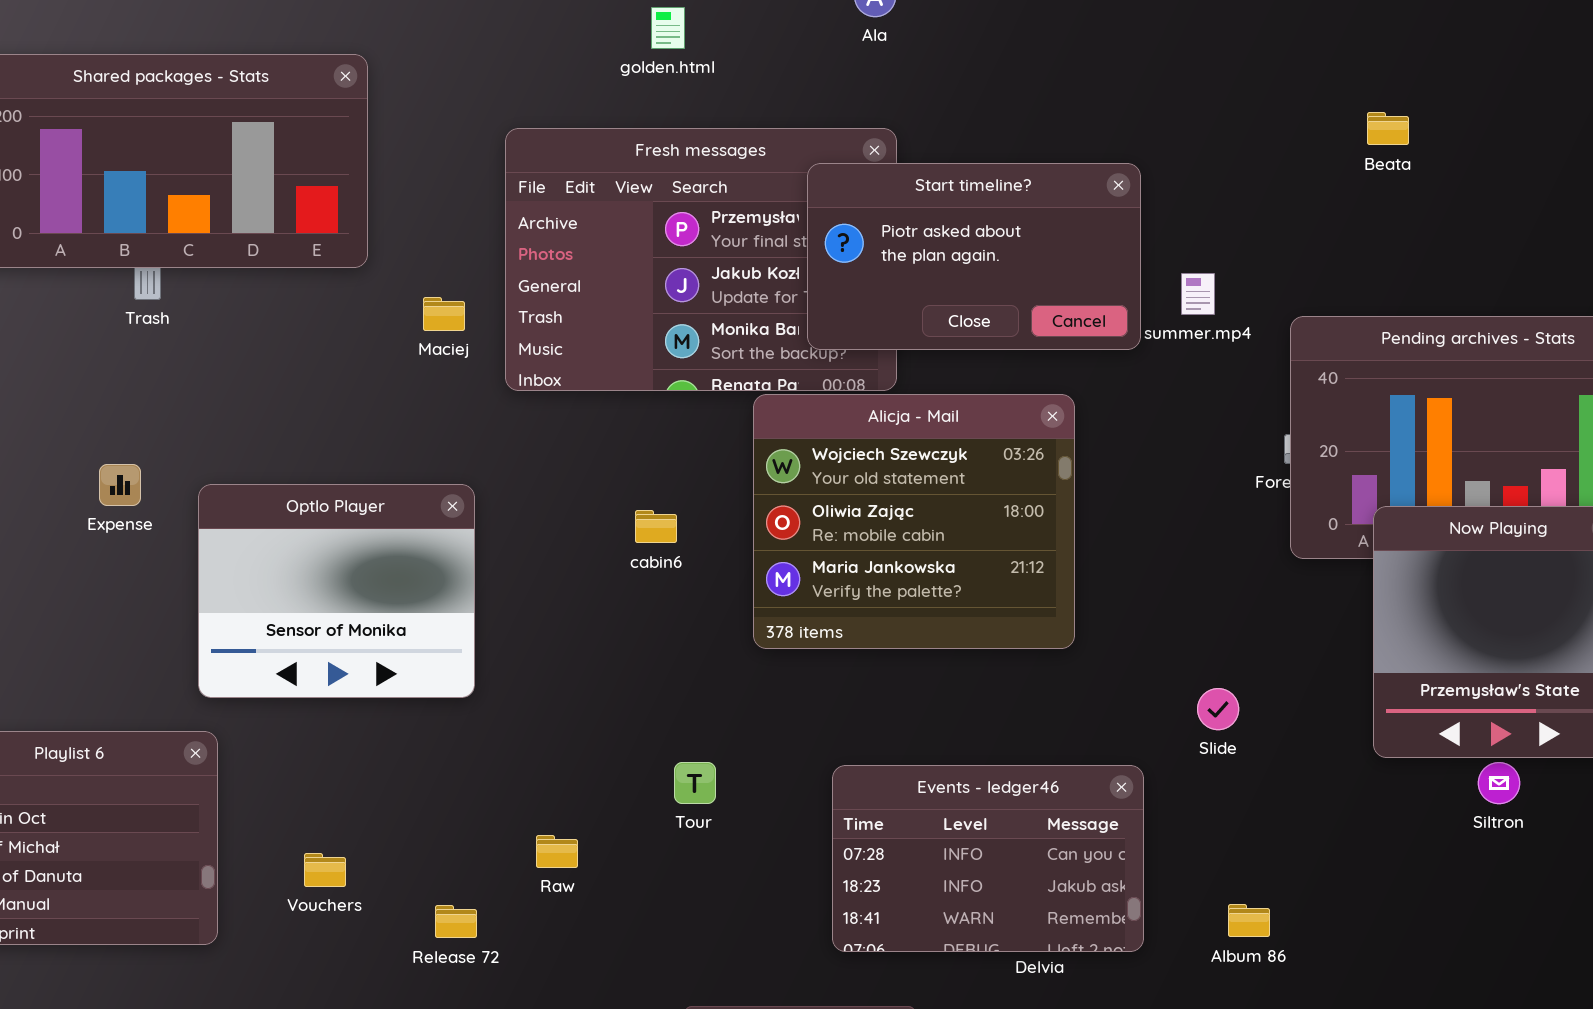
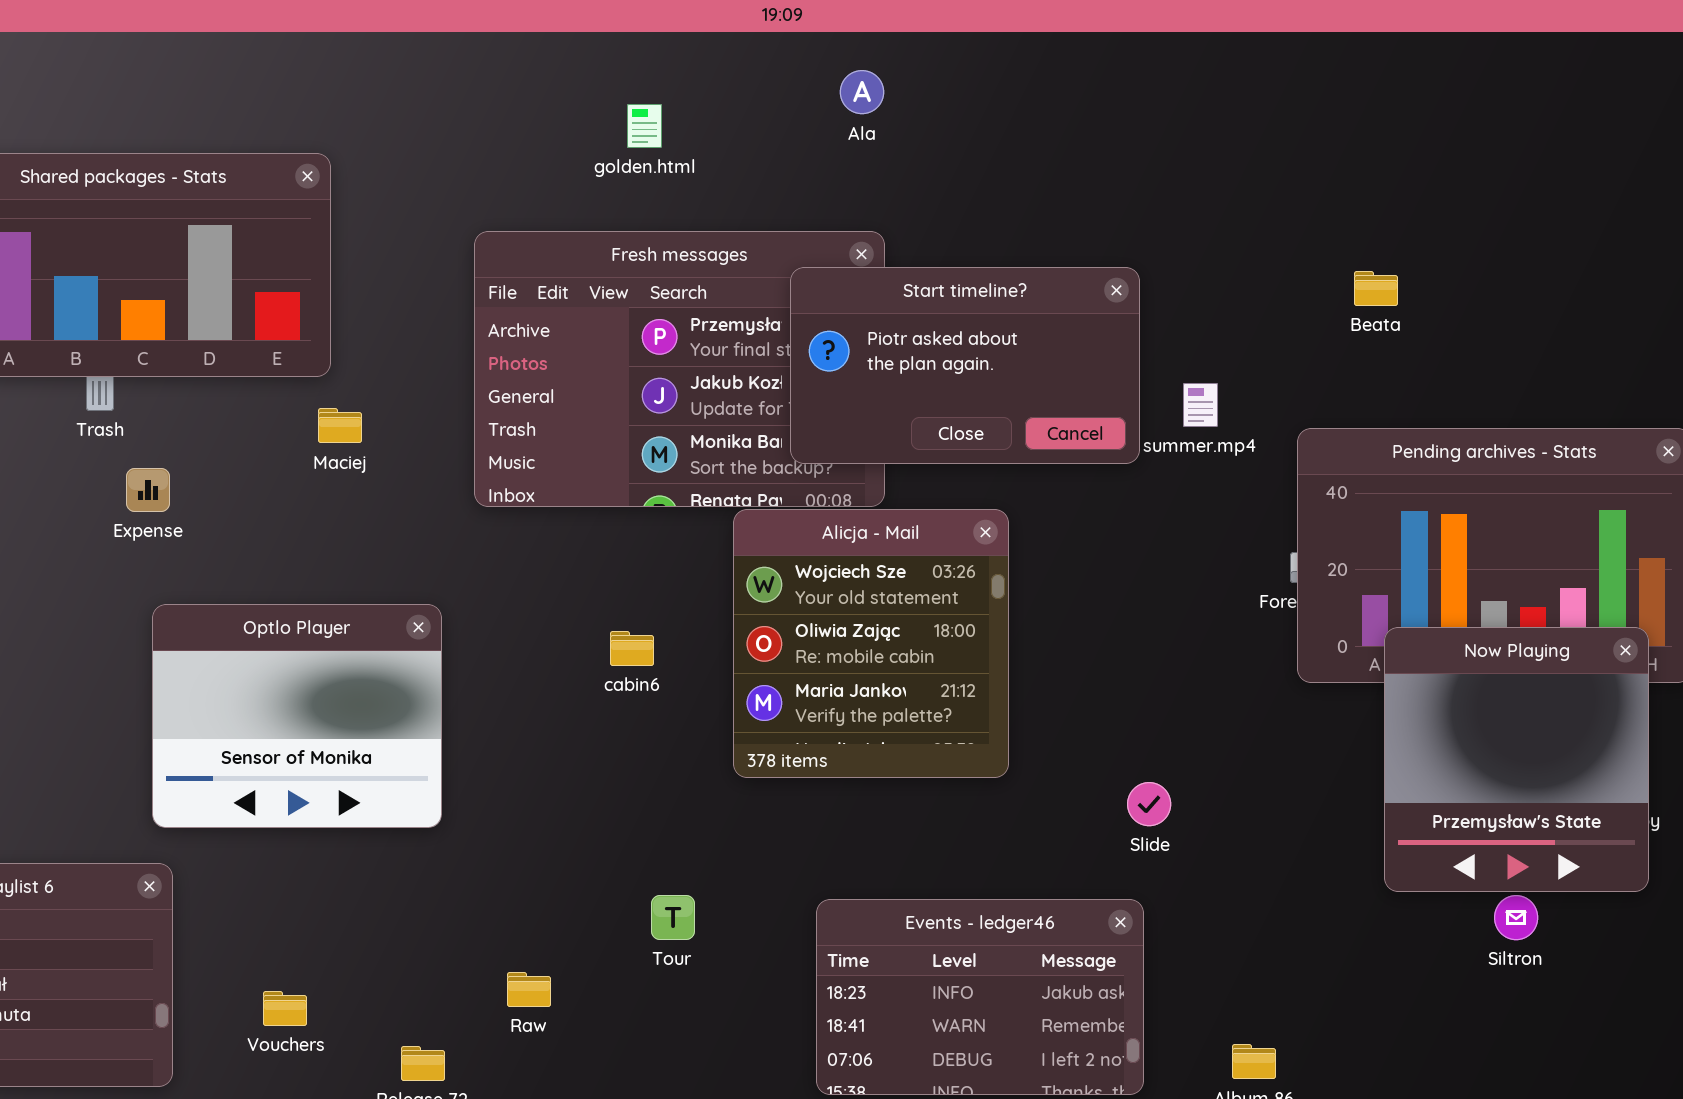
Beata: [1367,112,1409,145] -> [1354,271,1398,306], moved
Maciej: [423,297,465,331] -> [318,408,362,443], moved
Alicja - Mail: [753,394,1075,649] -> [733,509,1009,778], resized
Expense: [99,464,141,506] -> [126,468,170,512], moved
Slide: [1197,688,1239,730] -> [1127,782,1171,826], moved
Events - ledger46: [832,765,1144,952] -> [816,899,1144,1095], scrolled down 1 row

